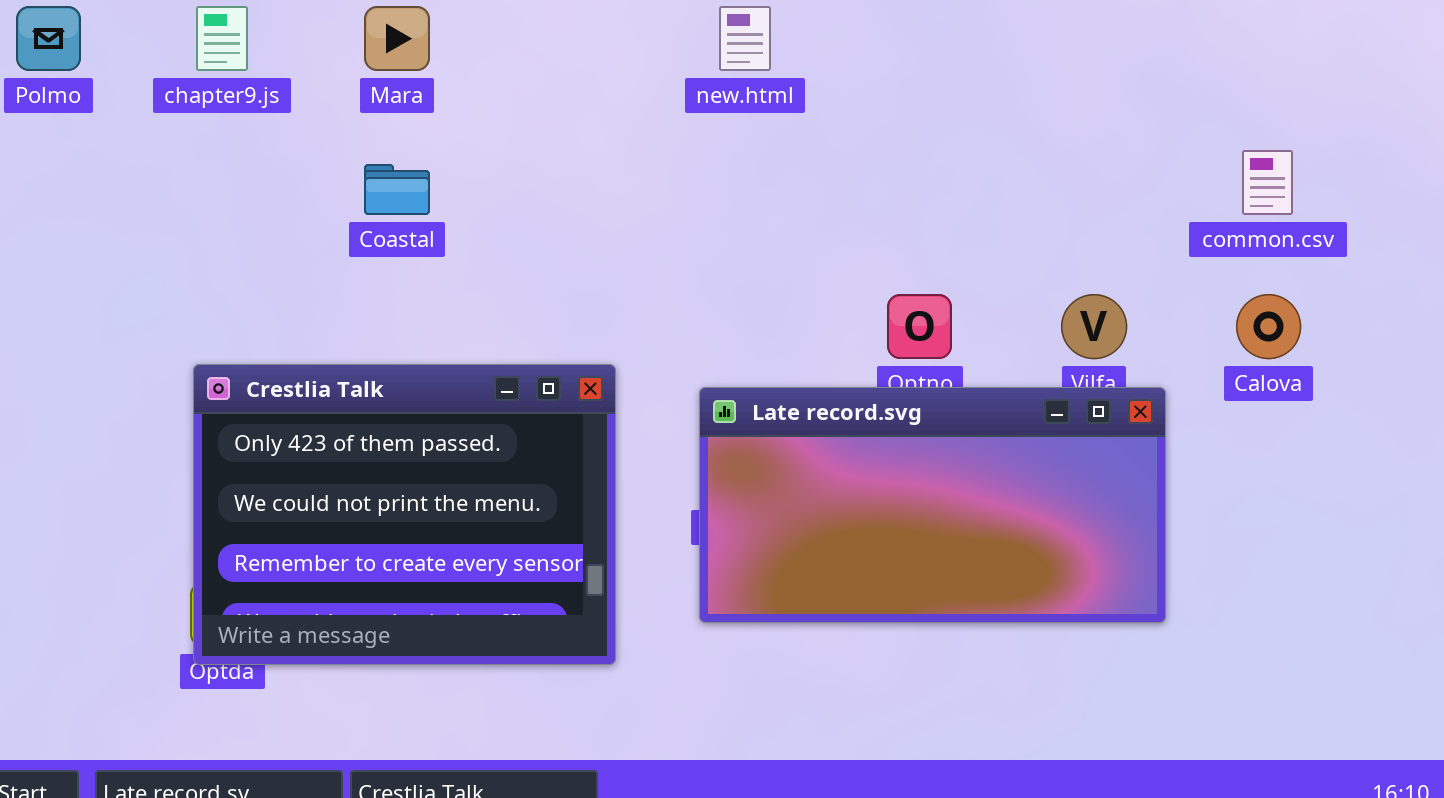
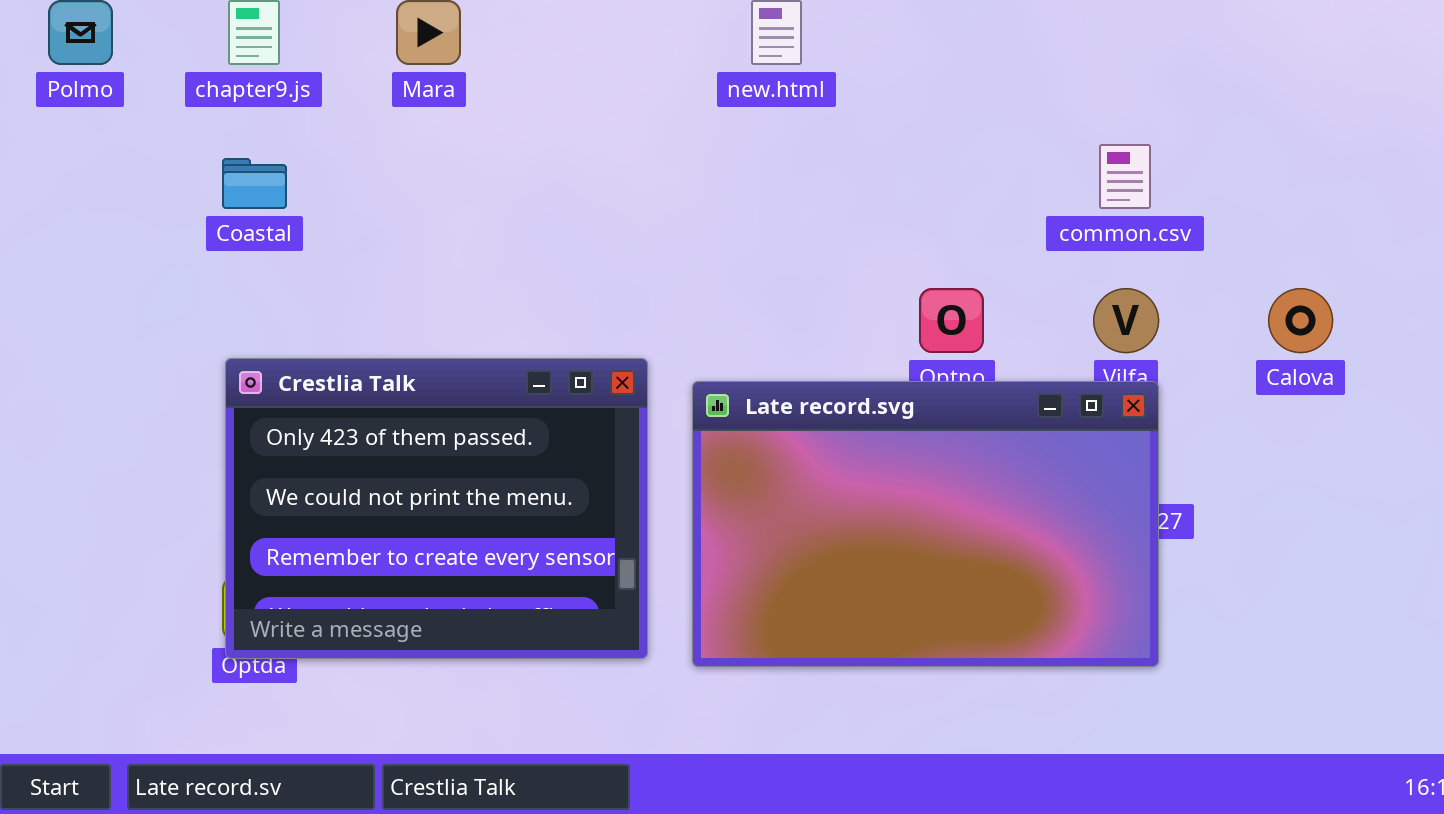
common.csv: [1242,150,1293,215] -> [1099,144,1151,209], moved
Coastal: [364,164,430,215] -> [222,158,287,209], moved
Late record.svg: [699,387,1166,623] -> [692,381,1159,667], moved, resized

